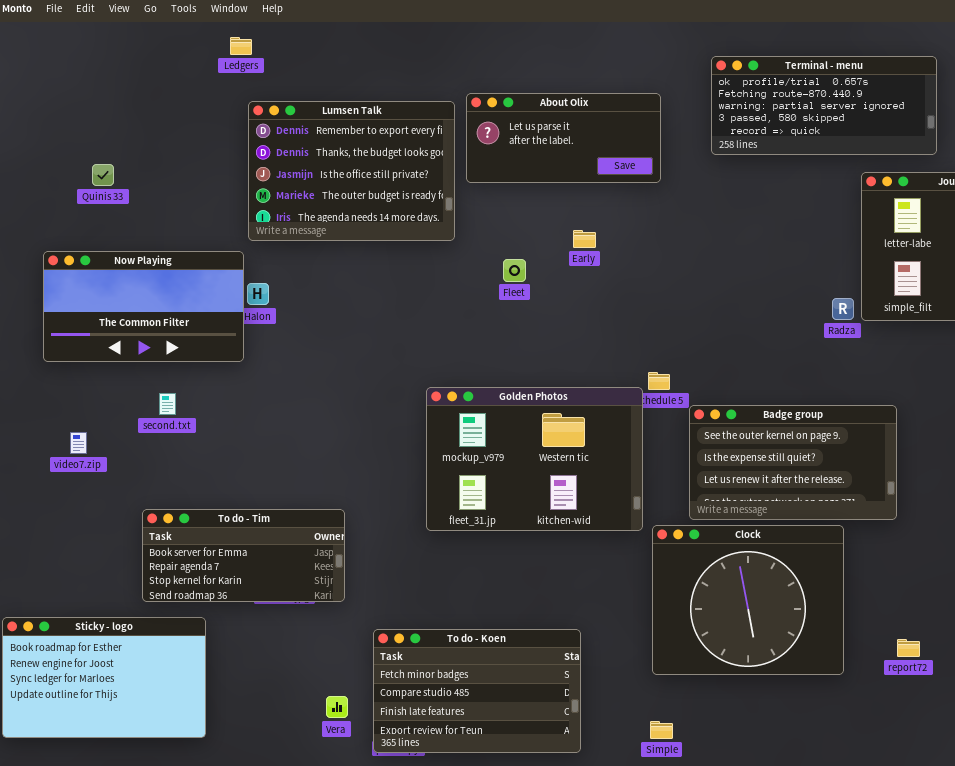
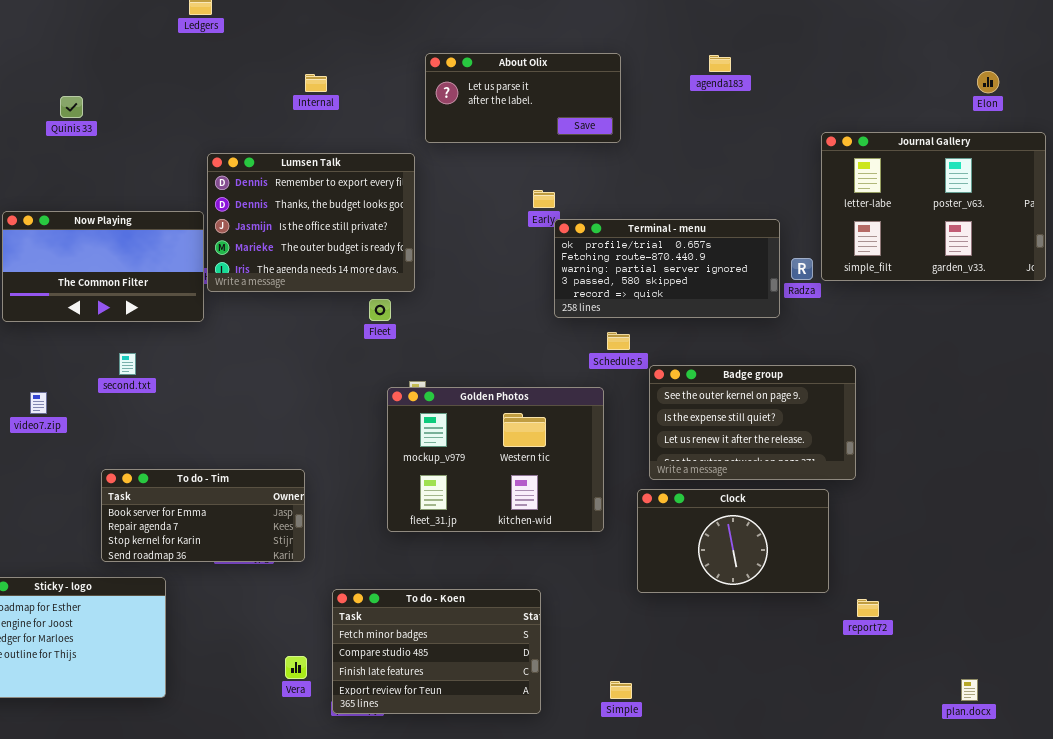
Terminal - menu: [711,56,937,155] -> [554,219,780,318], moved
Lumsen Talk: [248,101,455,241] -> [207,153,415,292], moved
Quinis 33: [92,164,114,186] -> [60,96,83,118], moved
Fleet: [503,259,526,282] -> [369,299,391,321], moved
Golden Photos: [426,387,643,531] -> [387,387,604,532], moved
Clock: [652,525,844,675] -> [637,489,829,593], moved, resized

